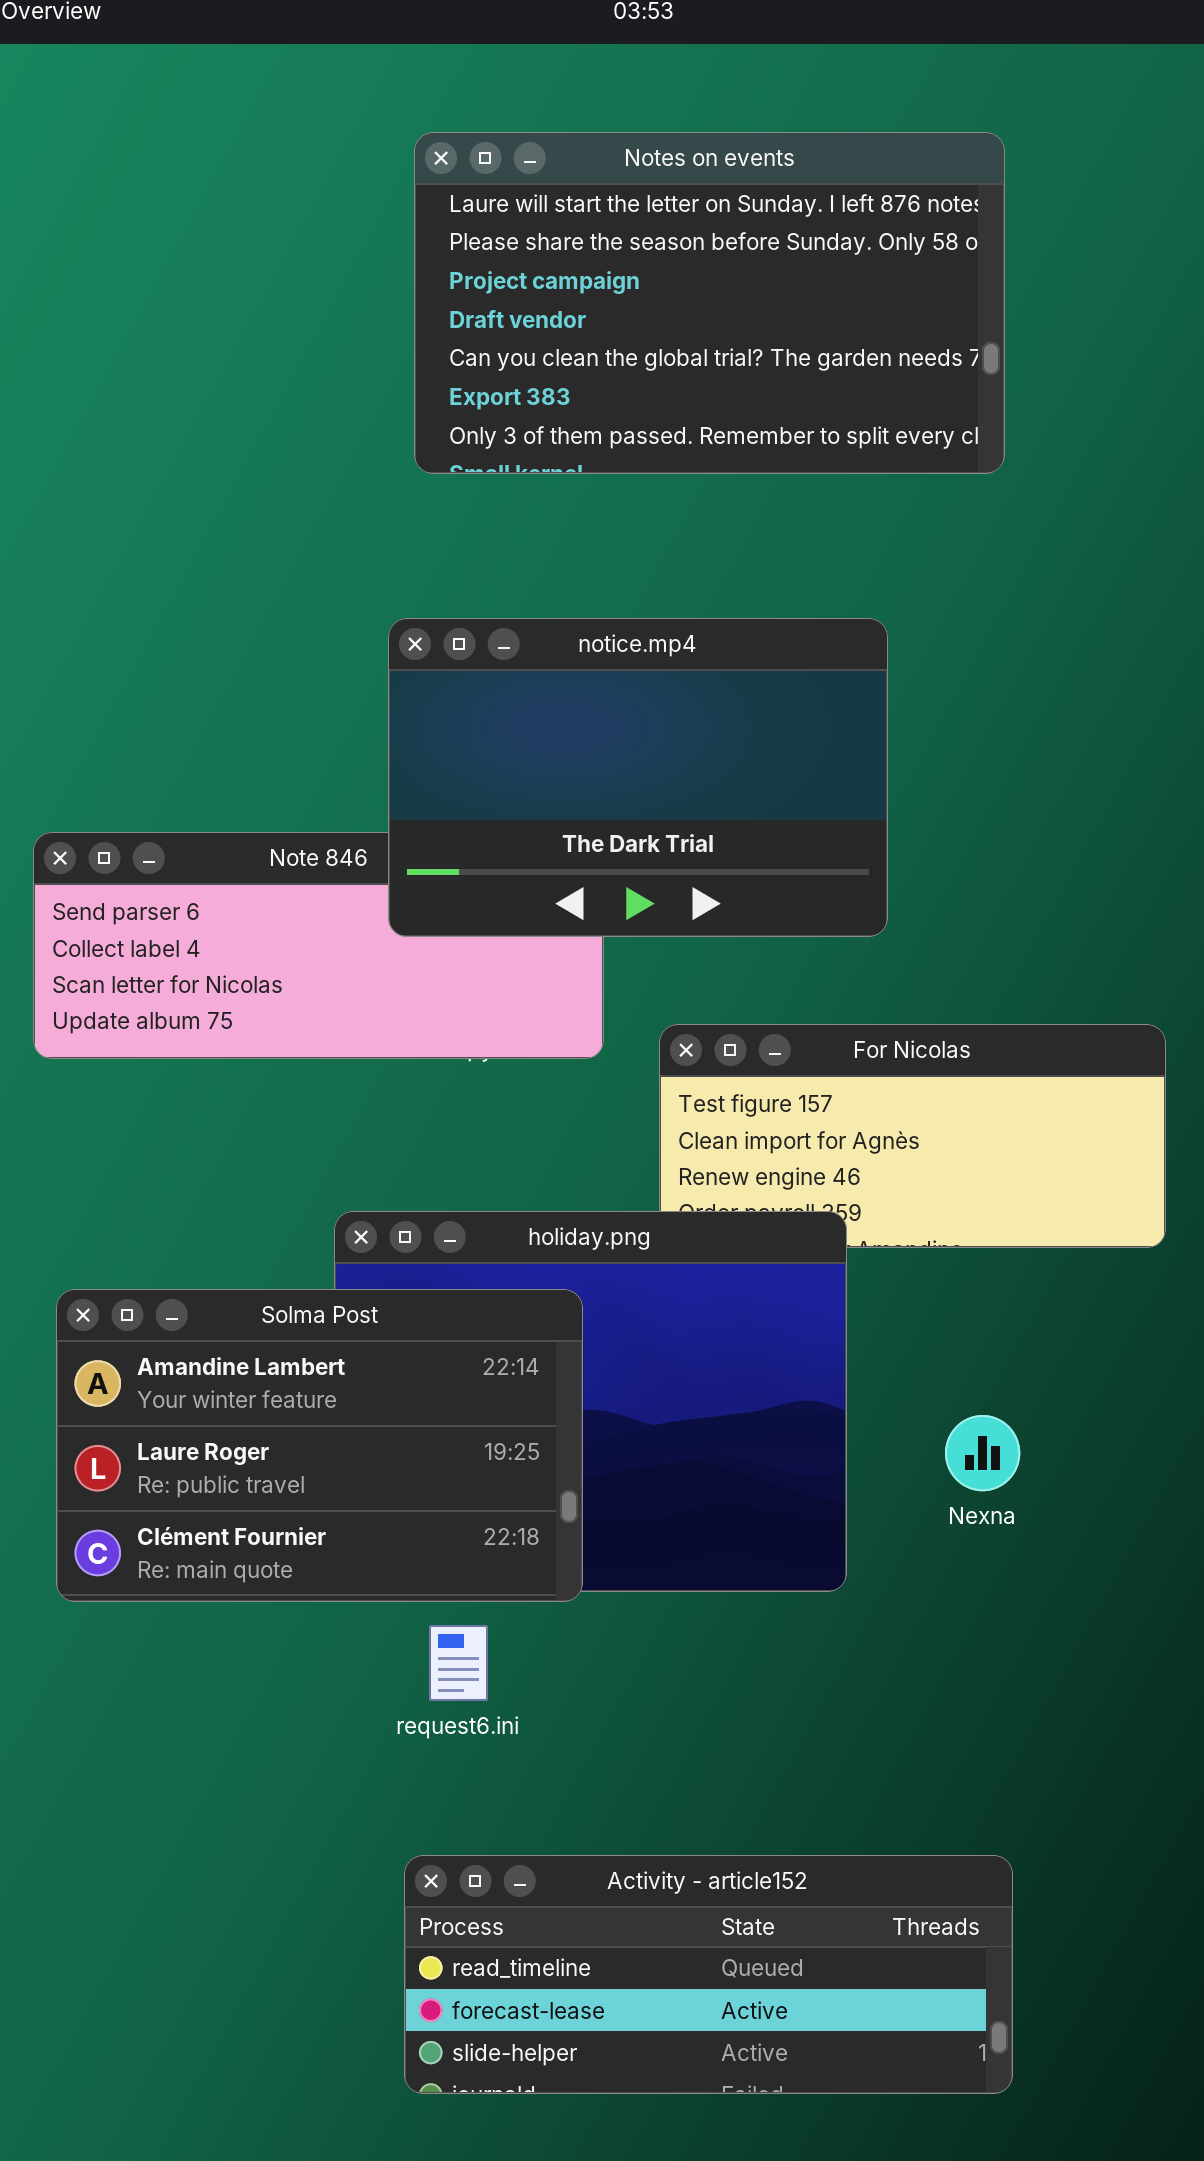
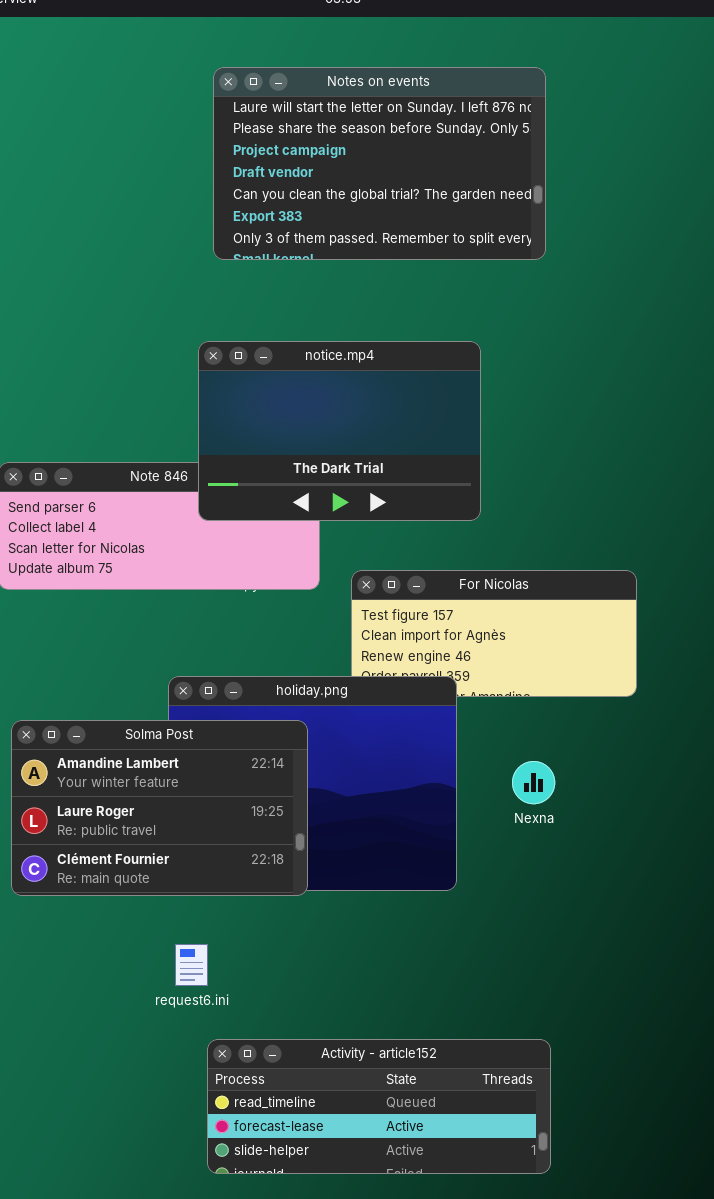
Nexna: [945,1415,1020,1491] -> [512,761,555,804], moved
request6.ini: [429,1625,488,1701] -> [175,944,208,986], moved

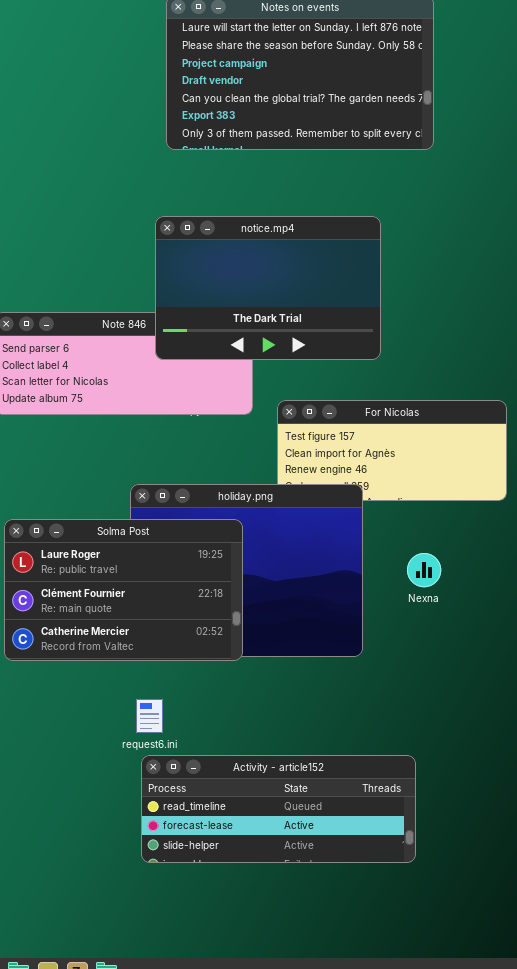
Solma Post: [11,720,308,896] -> [4,519,243,661], scrolled down 1 row
Activity - article152: [207,1039,551,1174] -> [141,755,416,863], moved

